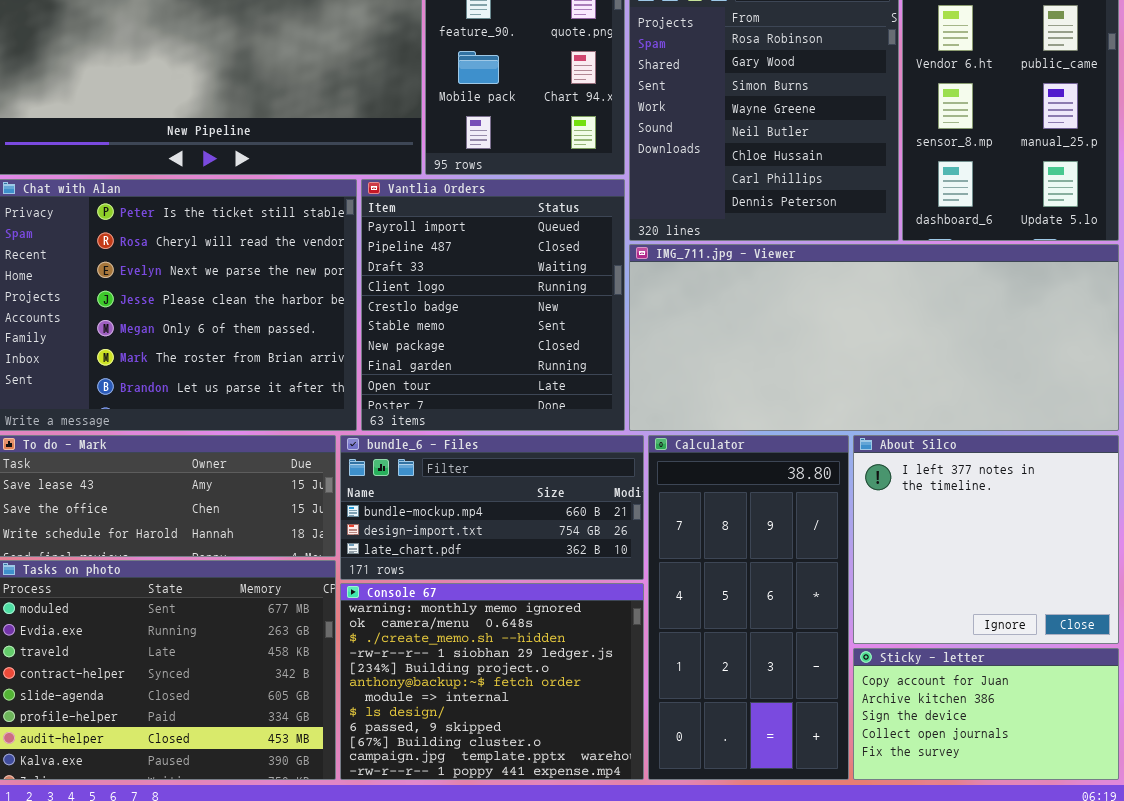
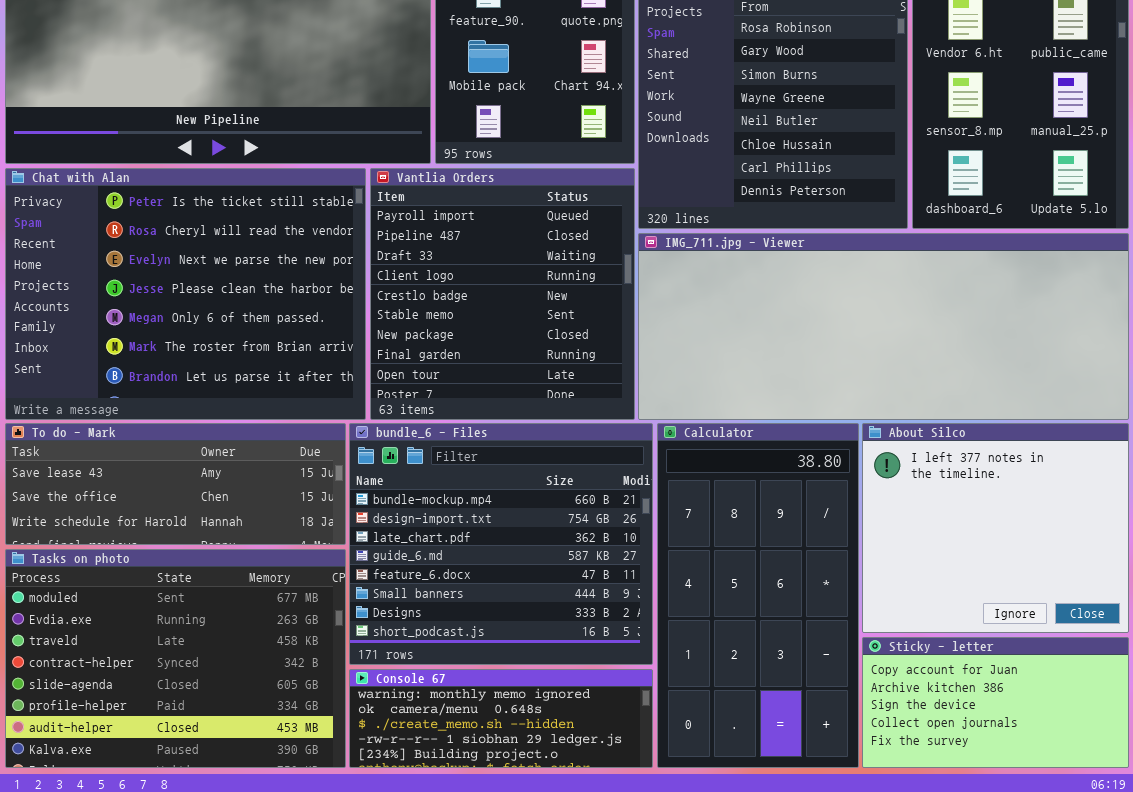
bundle_6 - Files: [340,435,644,580] -> [349,423,653,665], resized
Console 67: [340,583,644,780] -> [349,669,653,768], resized

